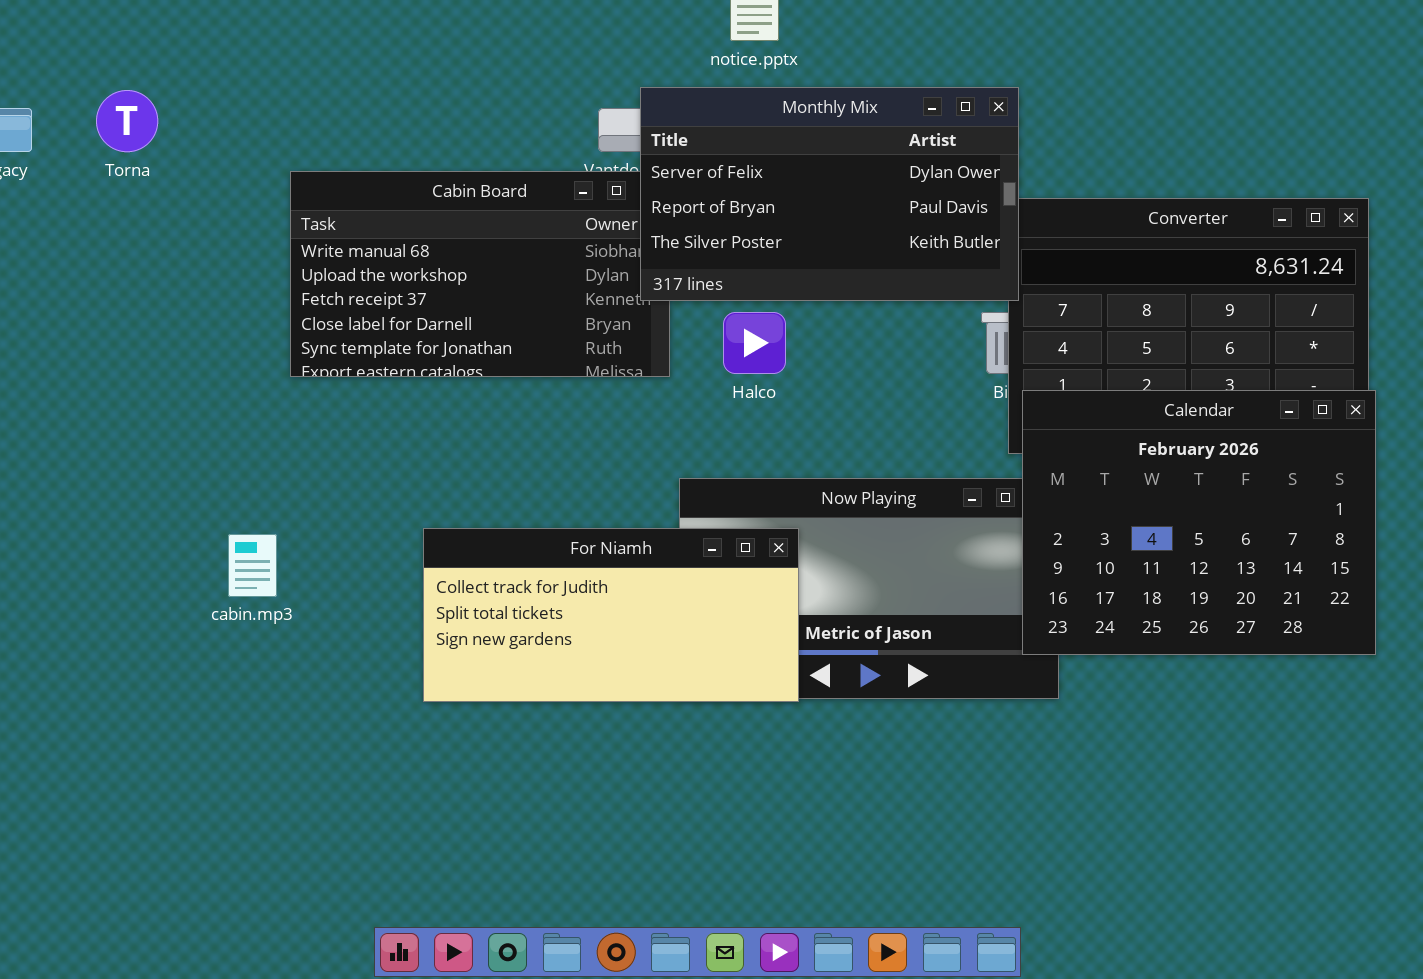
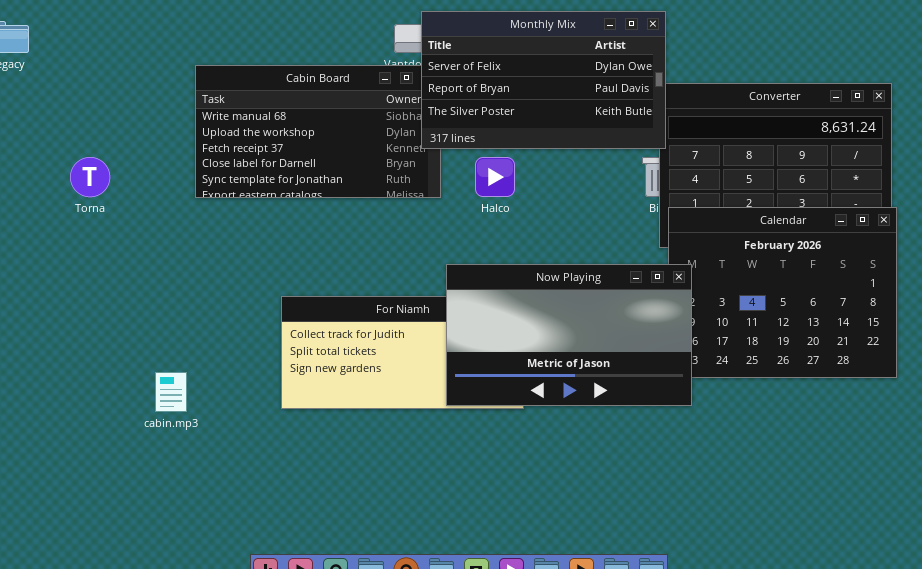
Torna: [96,90,158,152] -> [70,157,110,197], moved
Now Playing: [679,478,1059,699] -> [446,264,692,406], raised
cabin.mp3: [228,534,277,597] -> [155,372,187,412], moved

